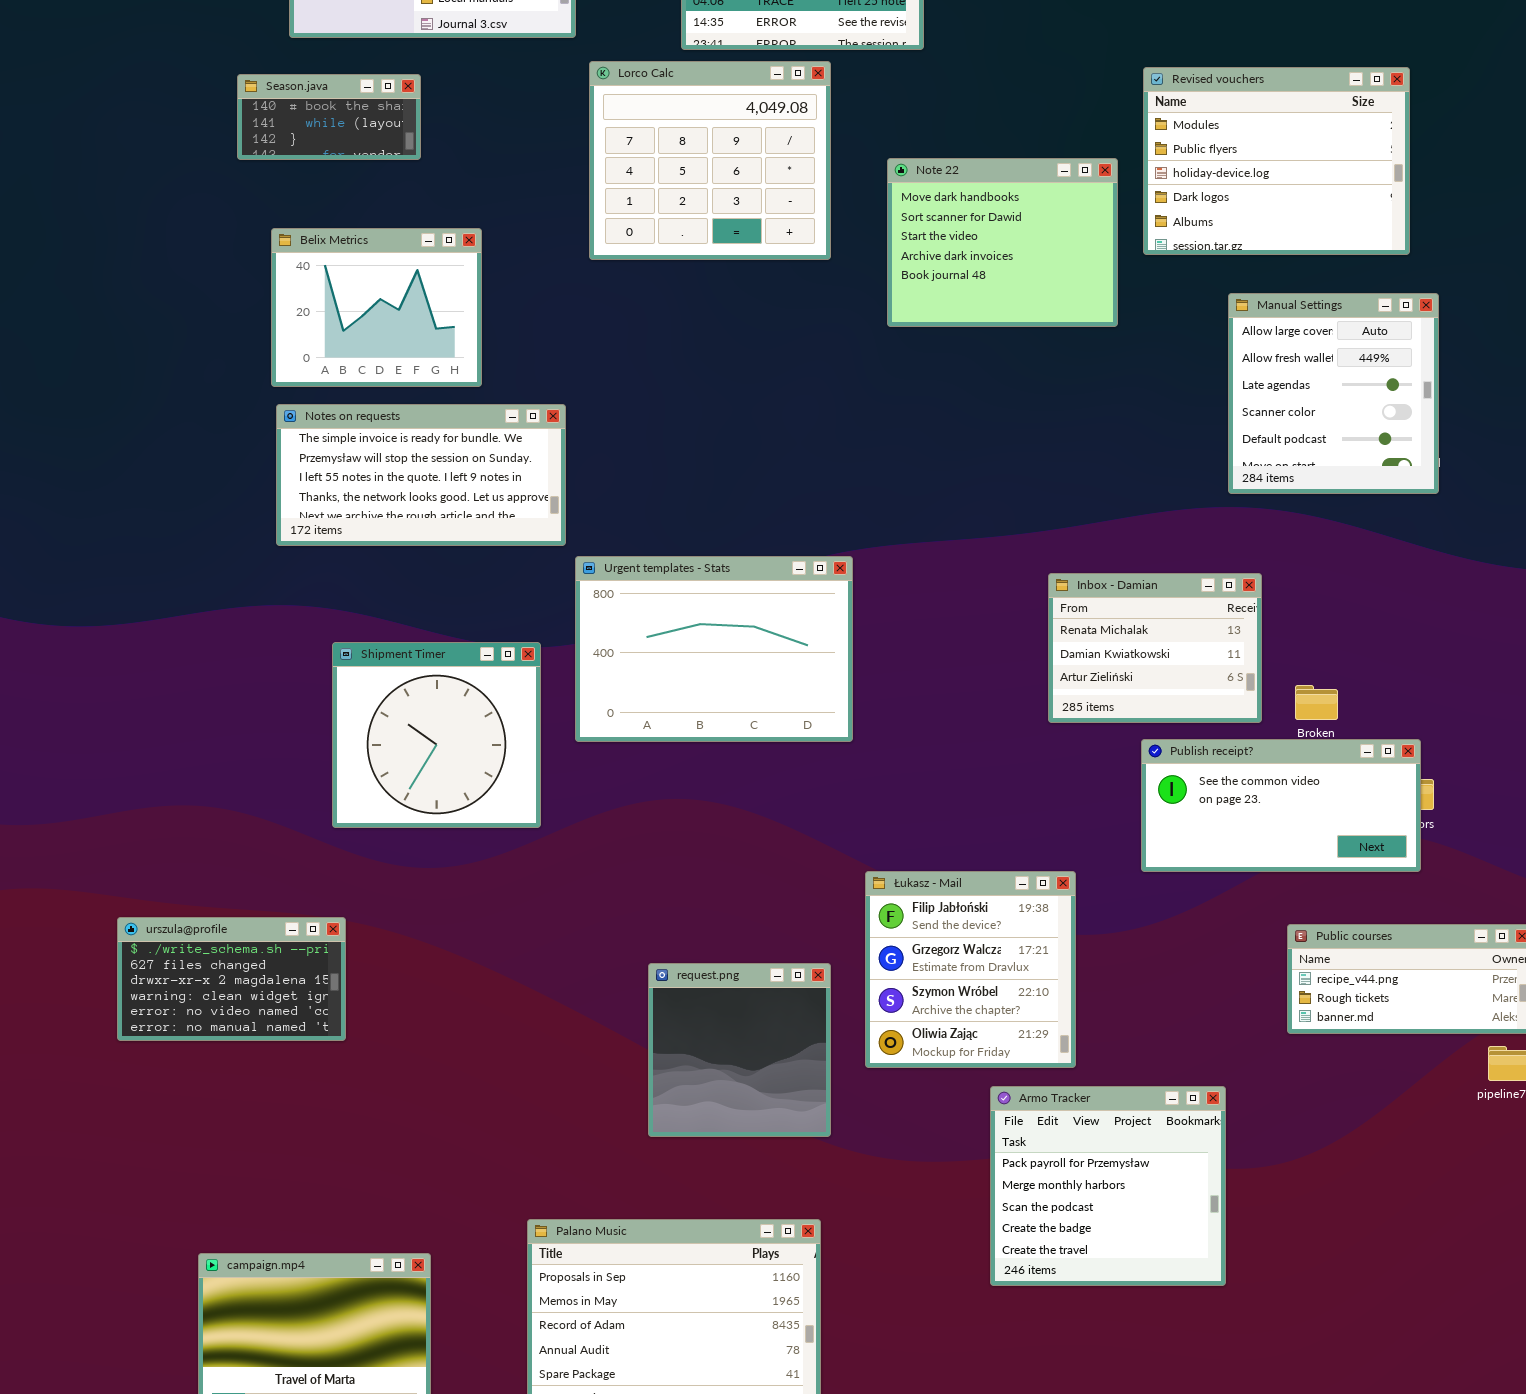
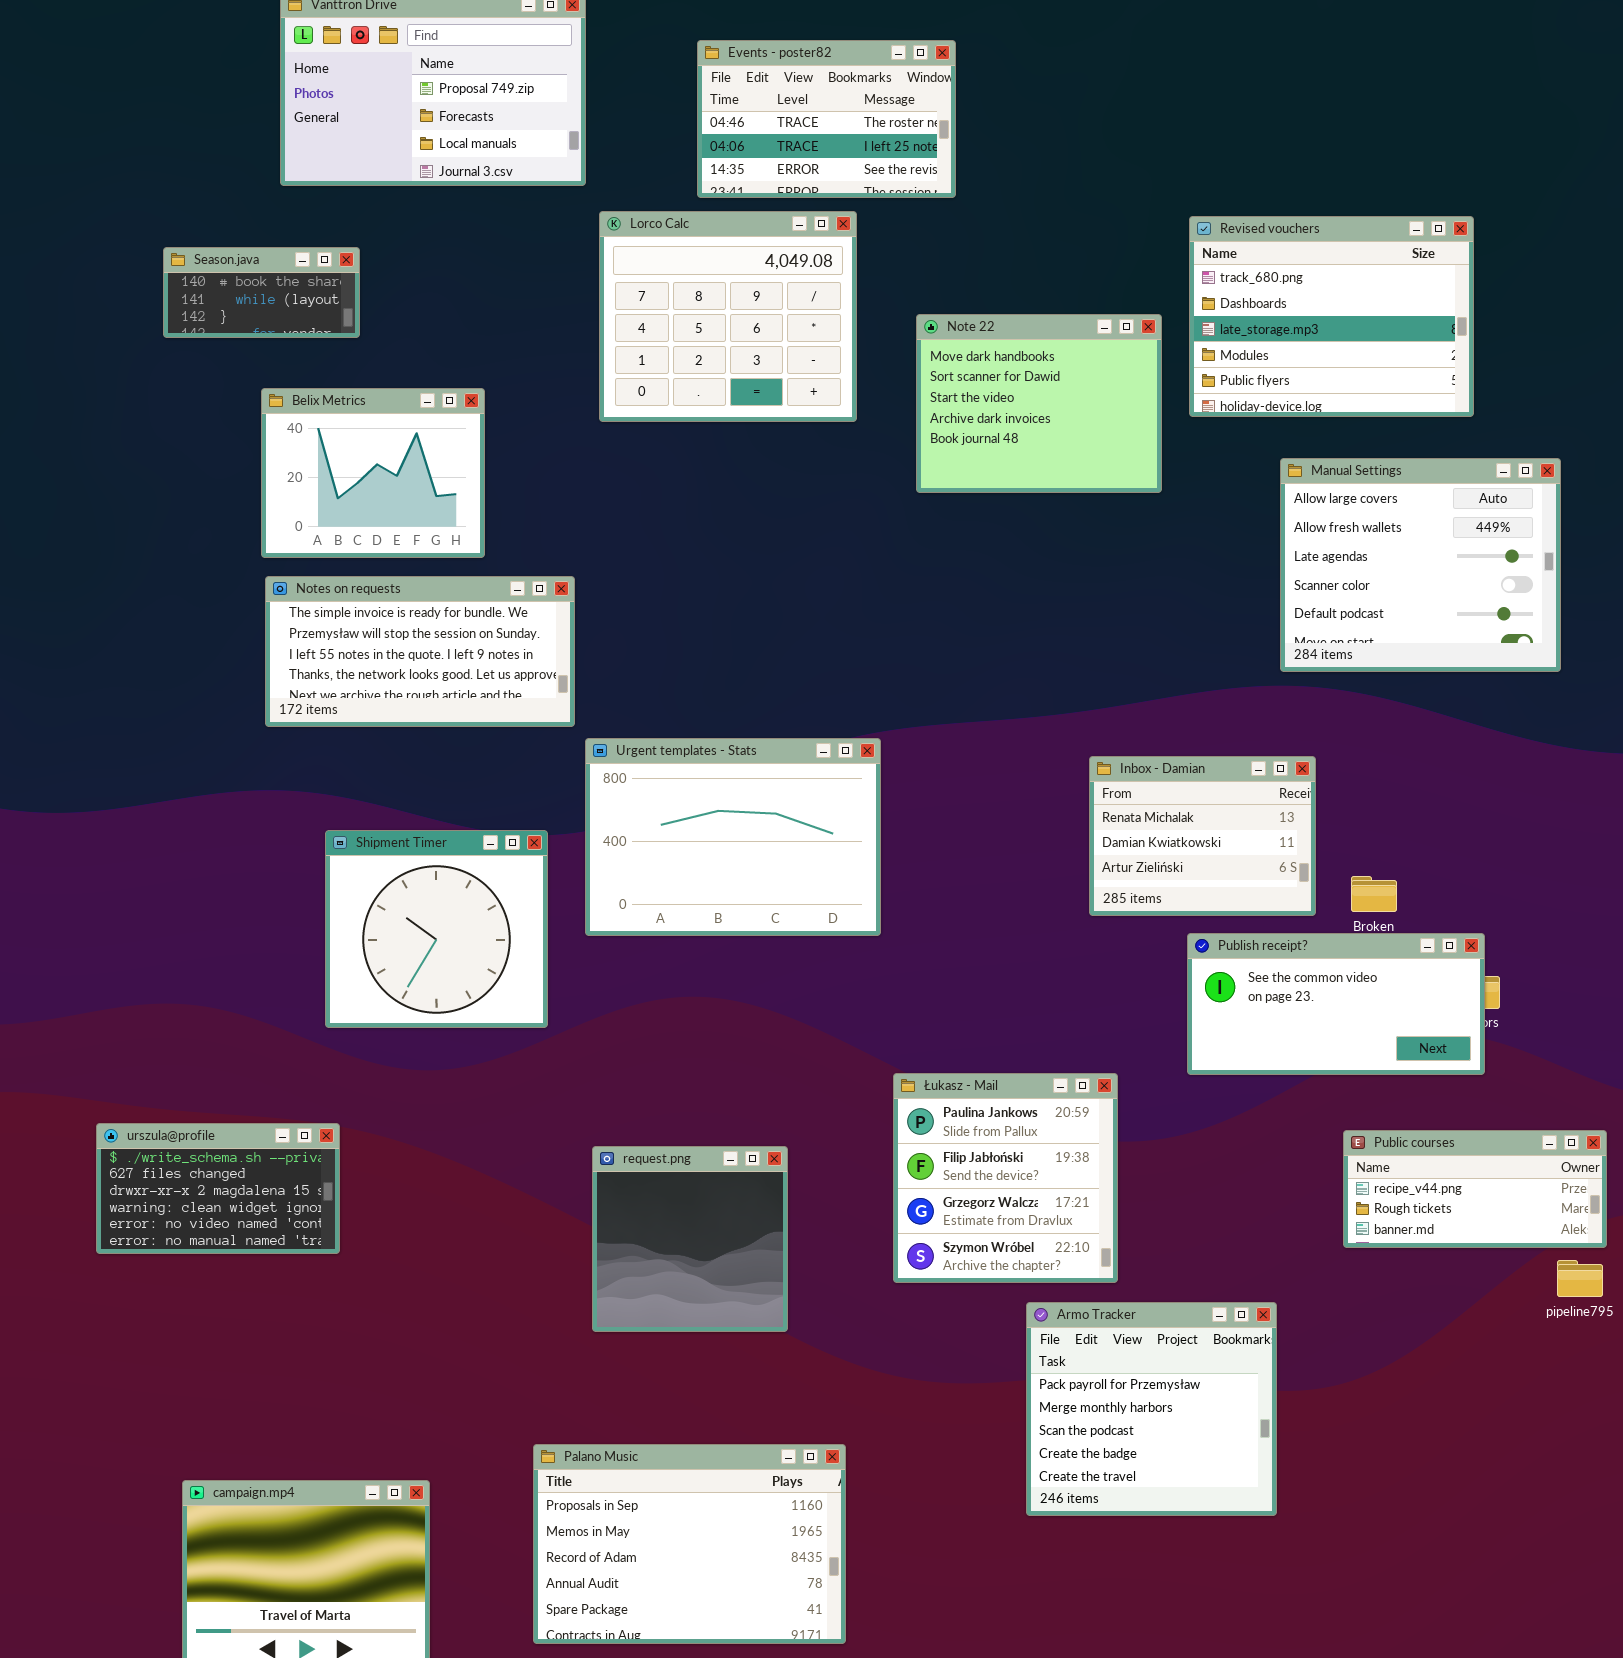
Revised vouchers: [1143,67,1410,255] -> [1189,216,1474,417], scrolled up 3 rows
Season.java: [237,74,421,160] -> [163,247,360,338], moved
Manual Settings: [1228,293,1439,494] -> [1280,458,1561,672], resized
Łukasz - Mail: [865,871,1076,1068] -> [893,1073,1118,1283], scrolled up 1 row
request.png: [648,963,831,1137] -> [592,1146,788,1332], moved

